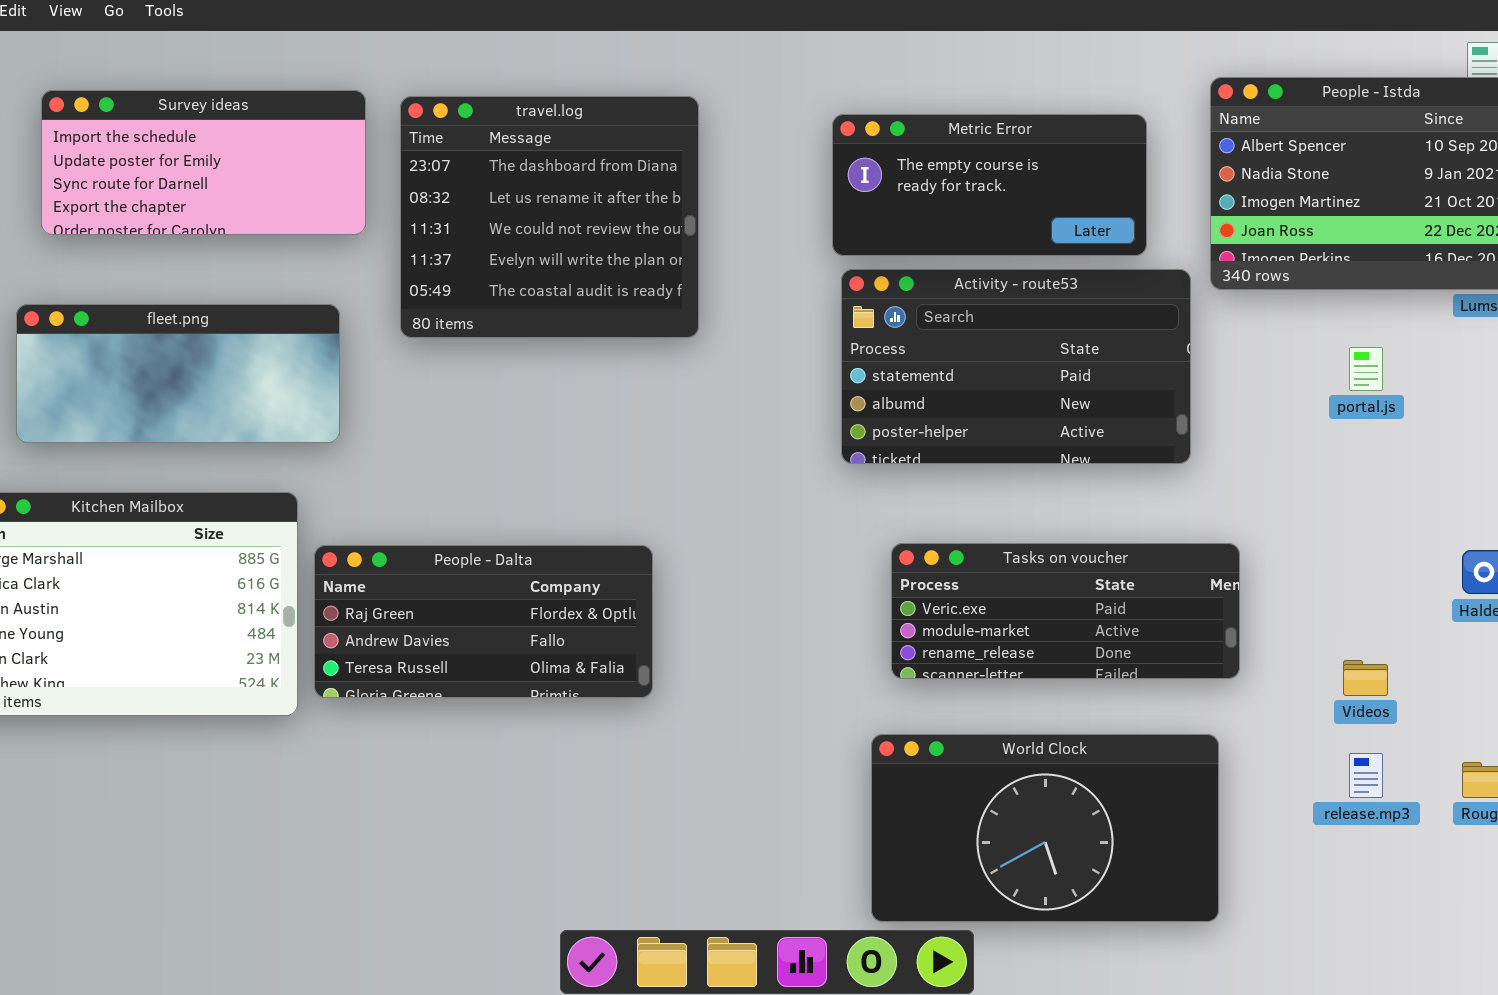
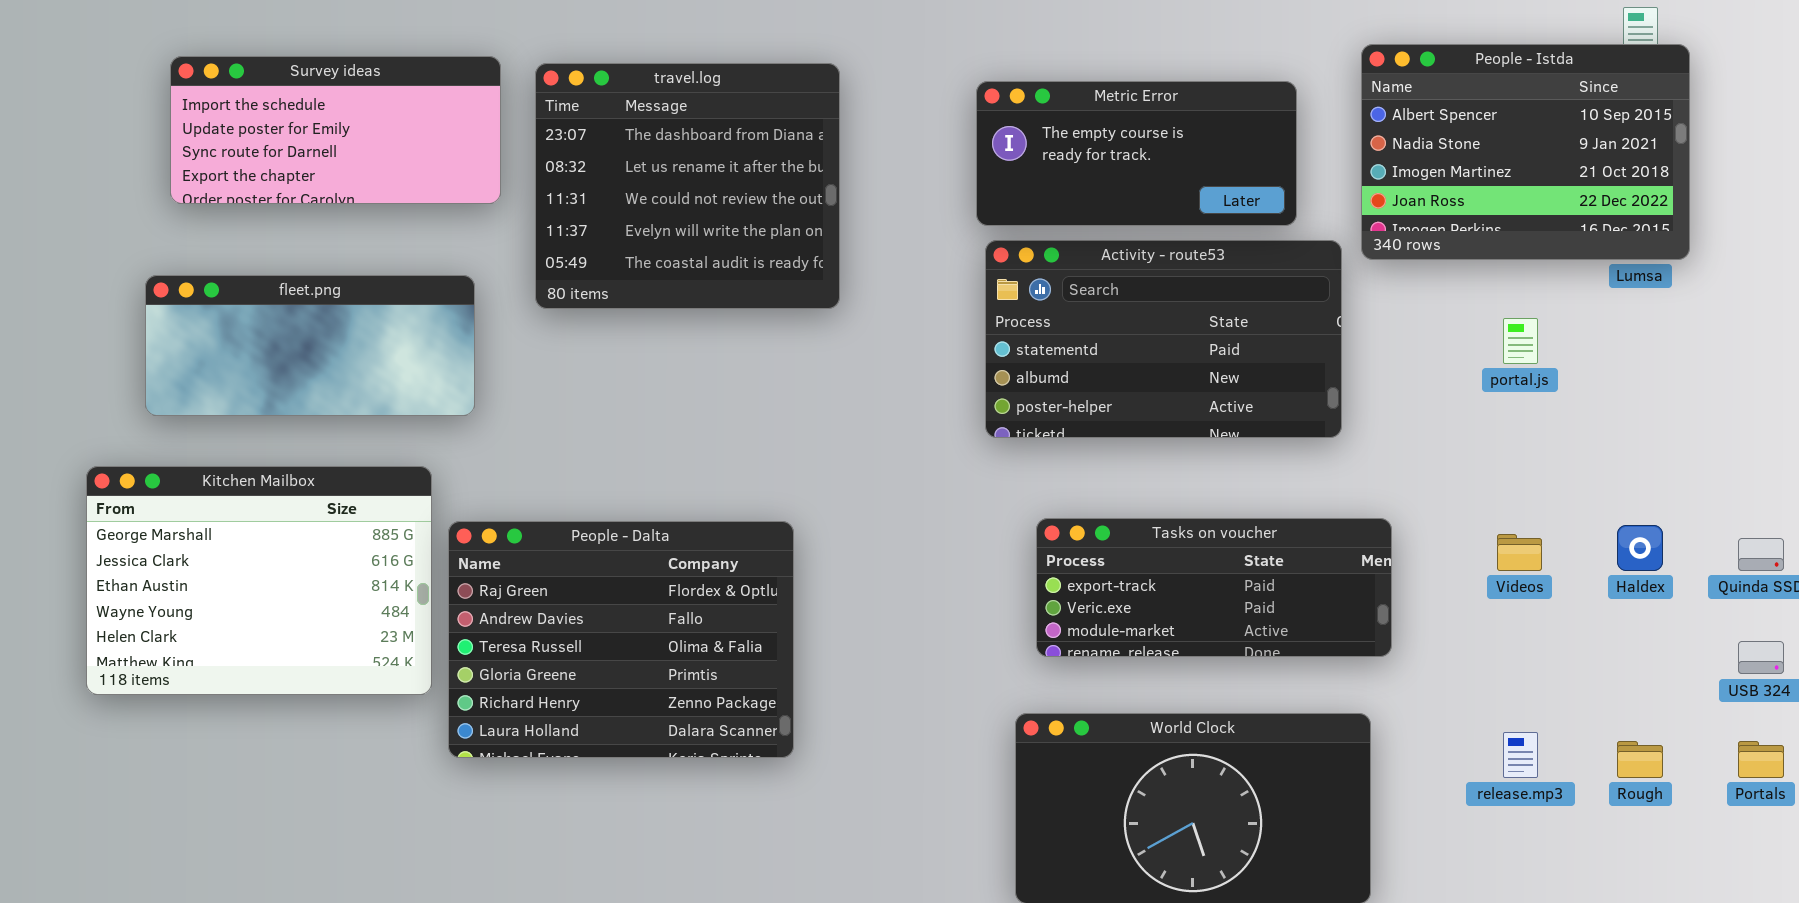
Tasks on voucher: [891,543,1240,679] -> [1036,518,1392,657], scrolled up 1 row
People - Dalta: [314,545,653,698] -> [448,521,794,758], resized
Videos: [1343,660,1388,696] -> [1497,534,1542,571], moved

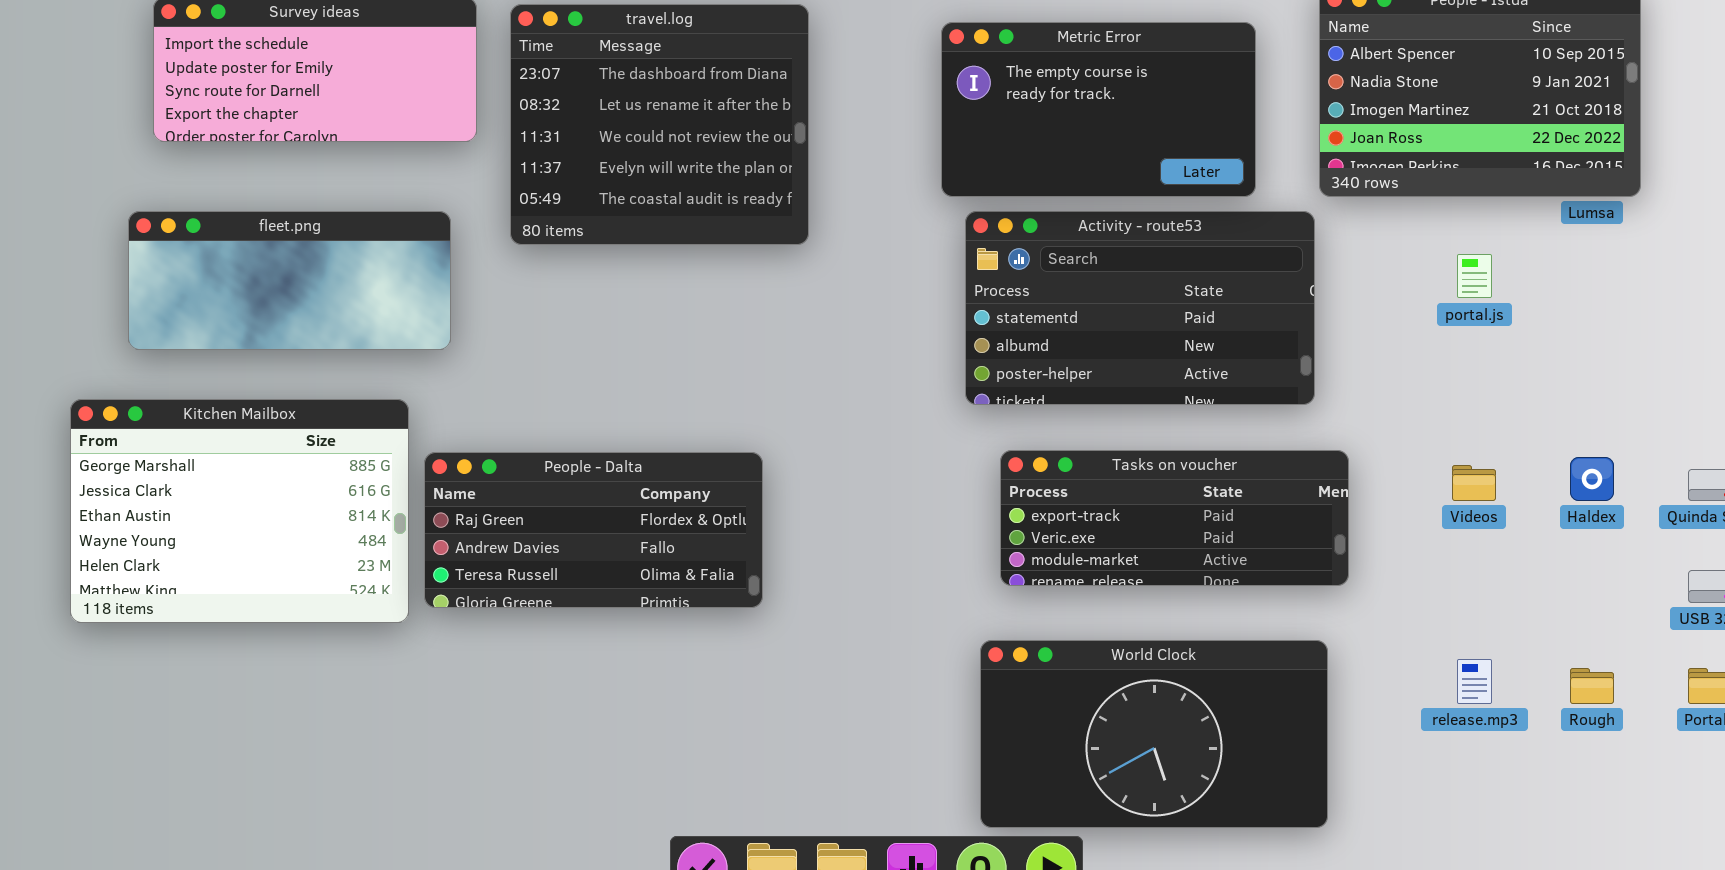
Metric Error: [976,81,1297,226] -> [941,22,1256,197], resized
Activity - route53: [985,240,1342,438] -> [965,211,1315,405], moved
People - Dalta: [448,521,794,758] -> [424,452,763,608], resized

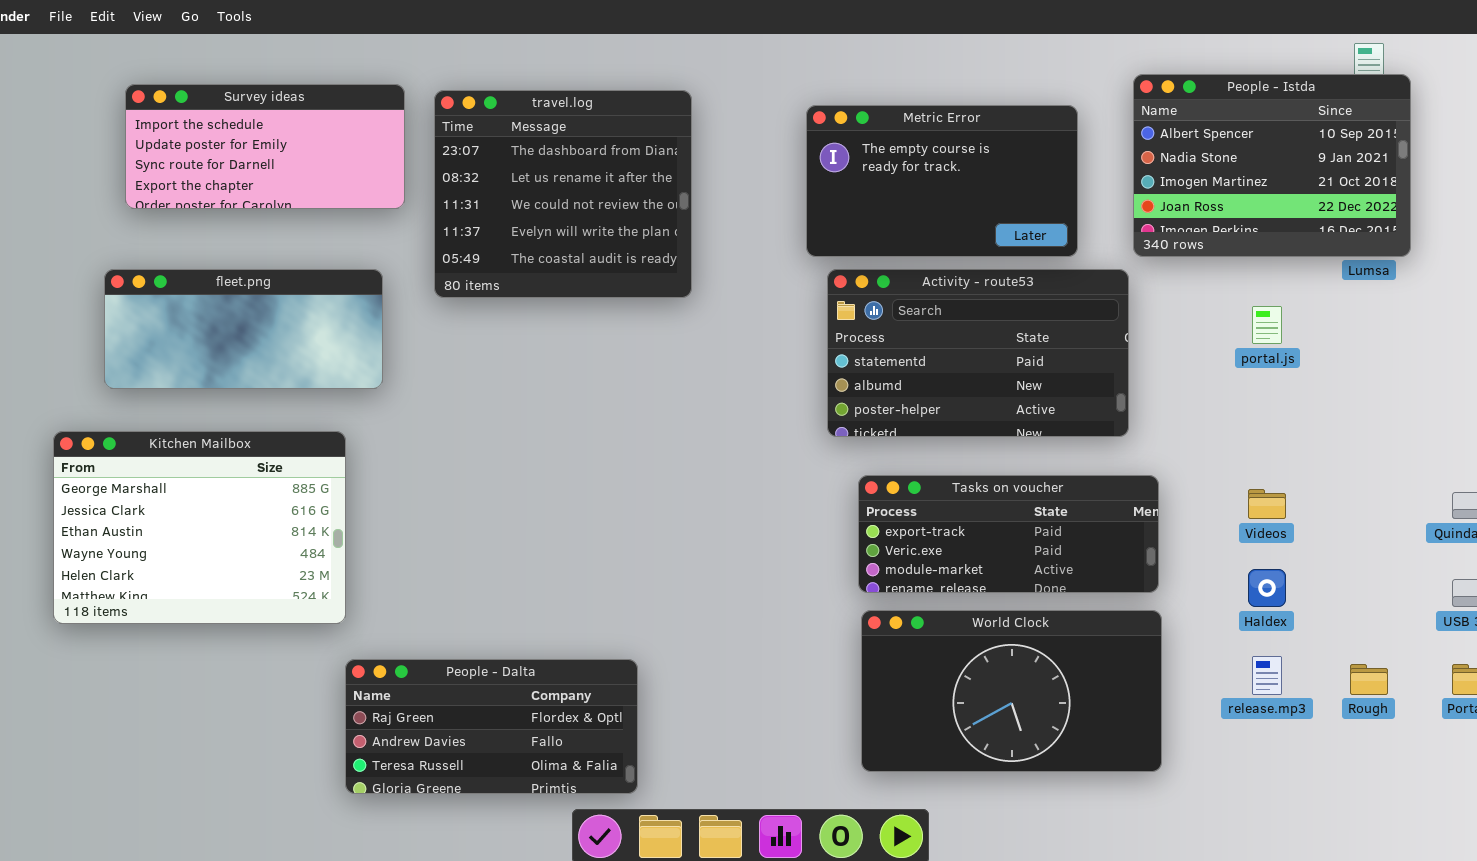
People - Dalta: [424,452,763,608] -> [345,659,638,794], moved
Haldex: [1570,457,1614,501] -> [1248,569,1286,607], moved
World Clock: [980,640,1328,828] -> [861,610,1162,772], moved

